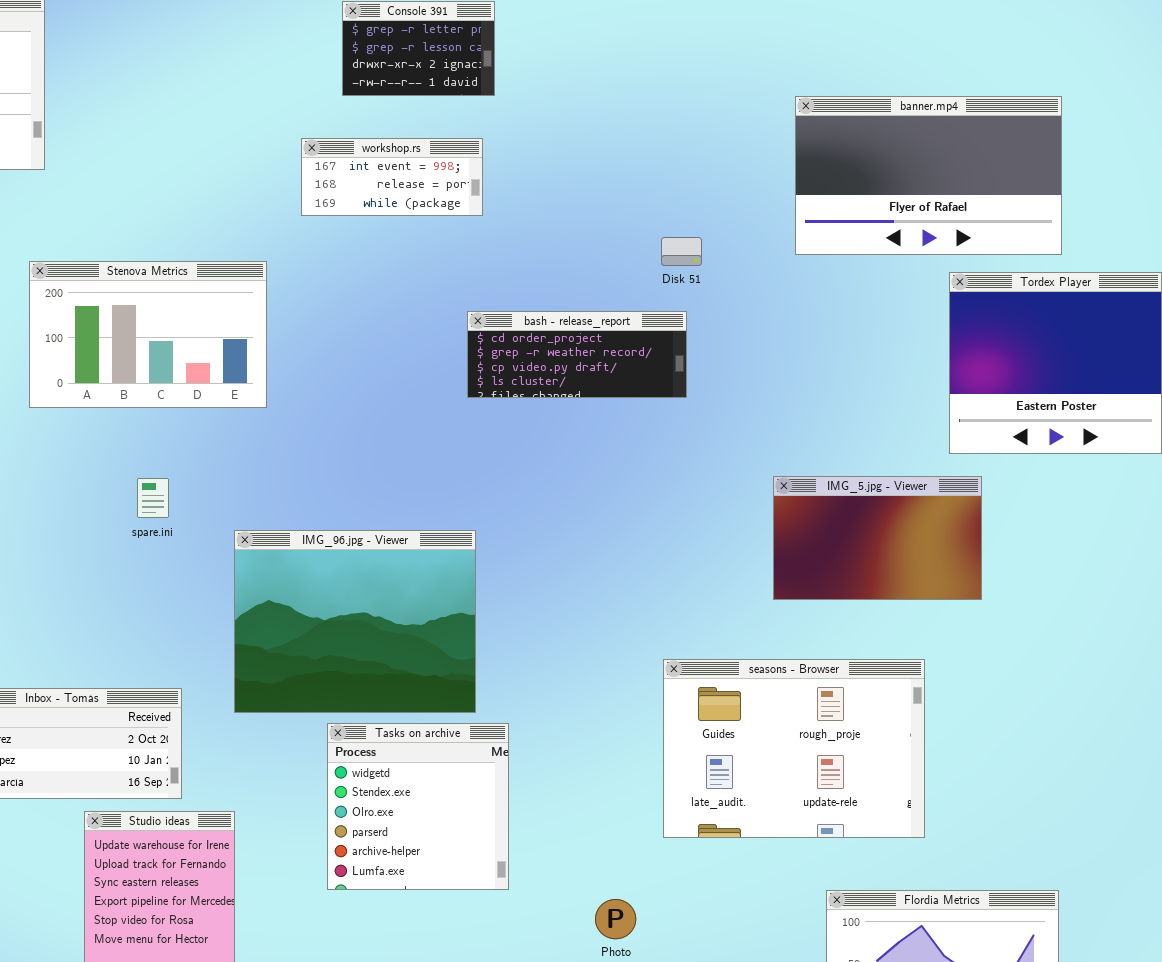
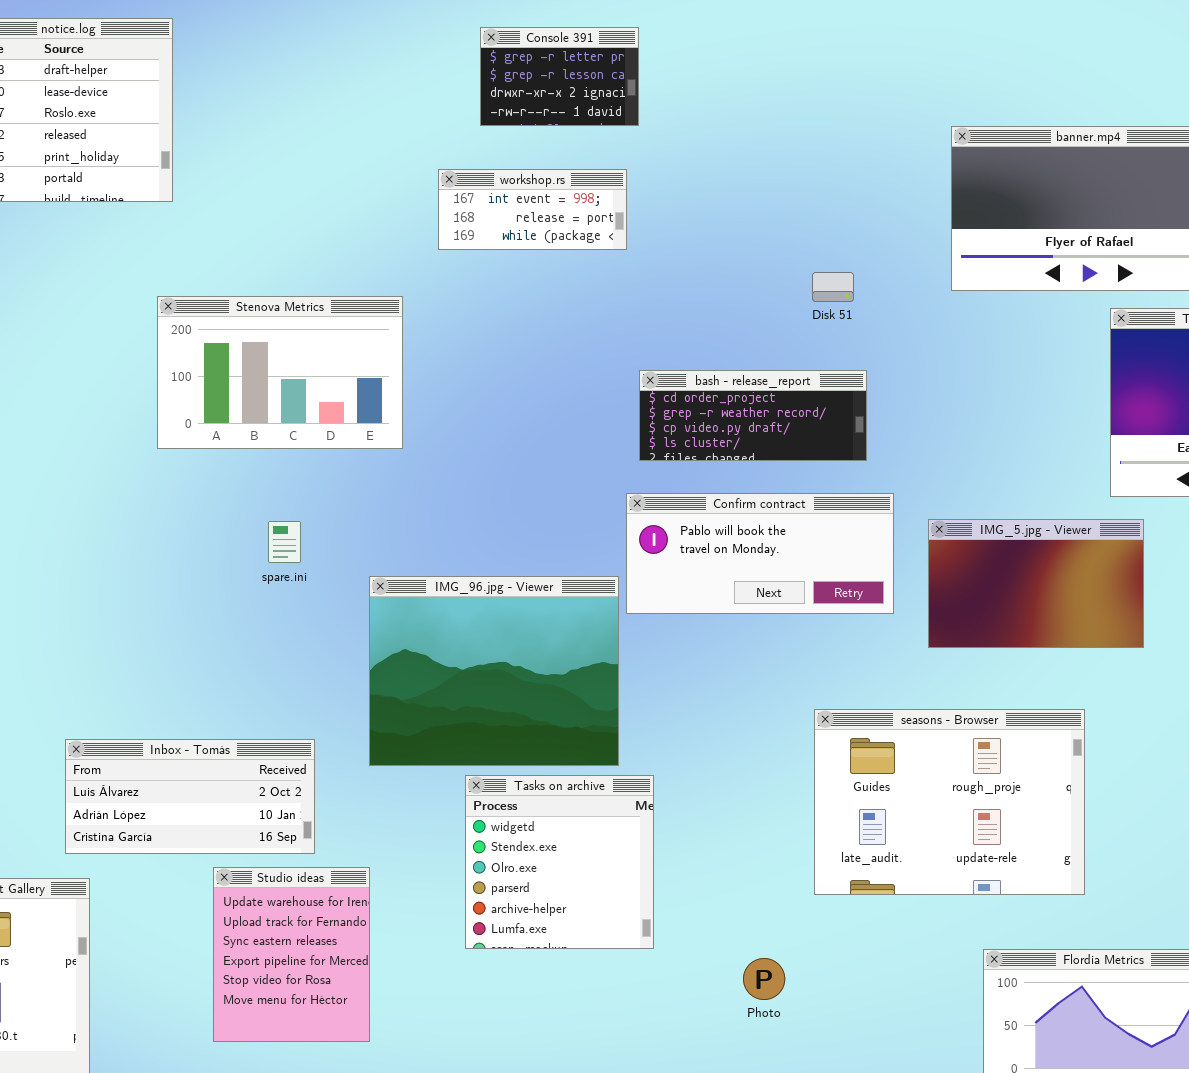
bash - release_report: [467,311,687,398] -> [639,370,867,461], moved
Confirm contract: none -> [626,493,894,614], opened

